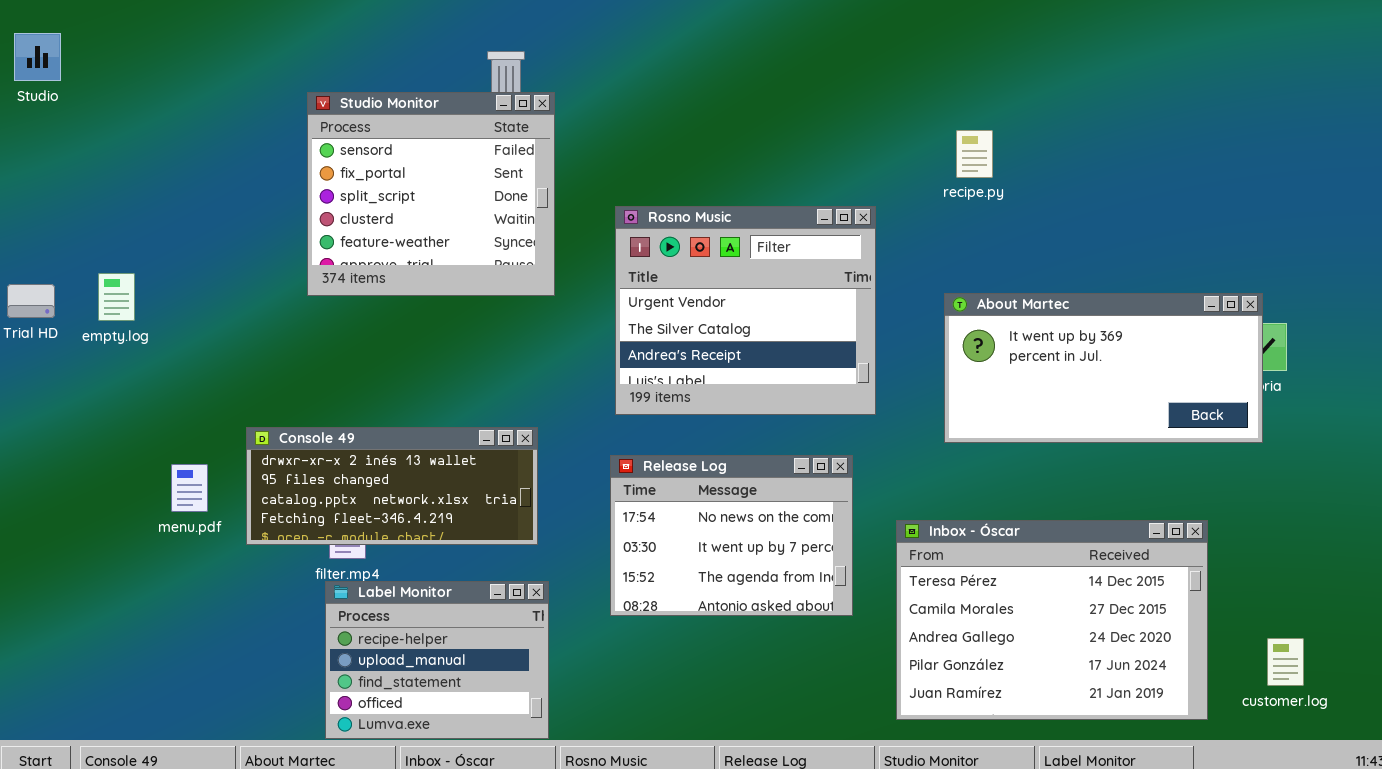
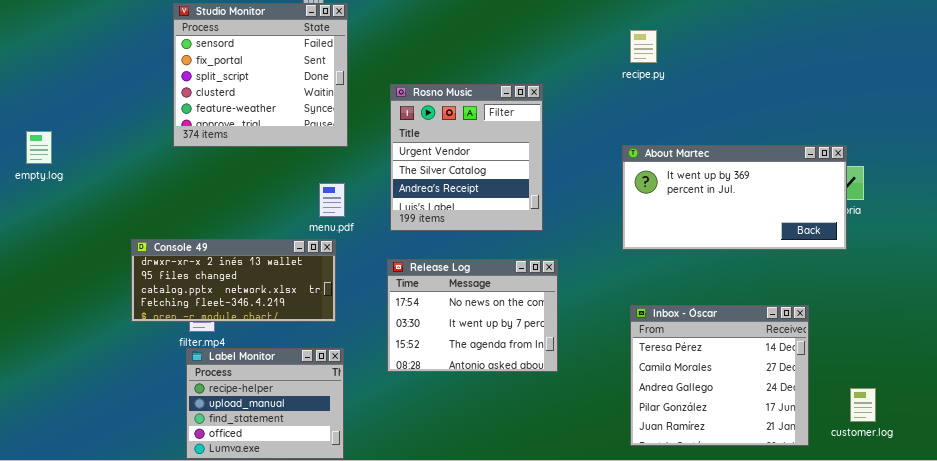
Rosno Music: [615,206,876,415] -> [390,84,543,231], resized
menu.pdf: [171,464,208,512] -> [319,183,345,217], moved
Inbox - Óscar: [896,520,1208,720] -> [630,305,809,446], resized

